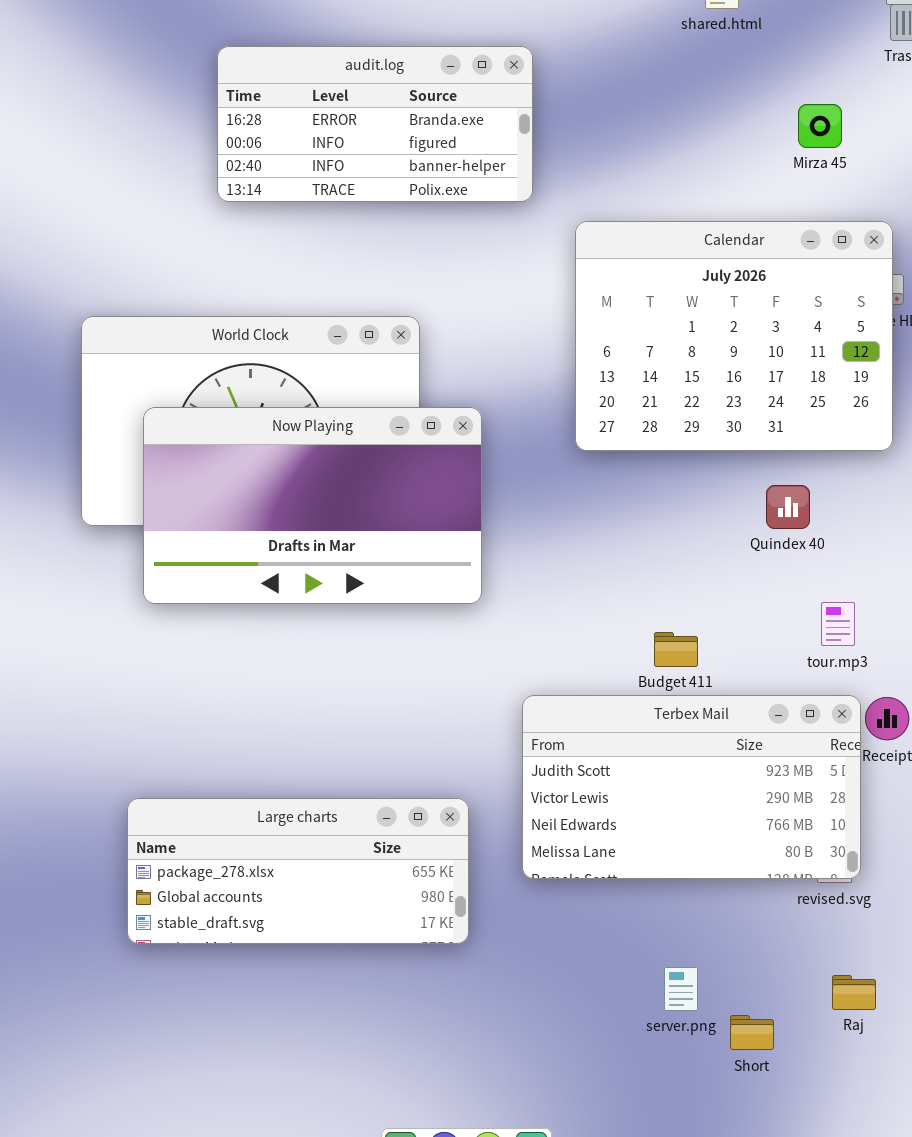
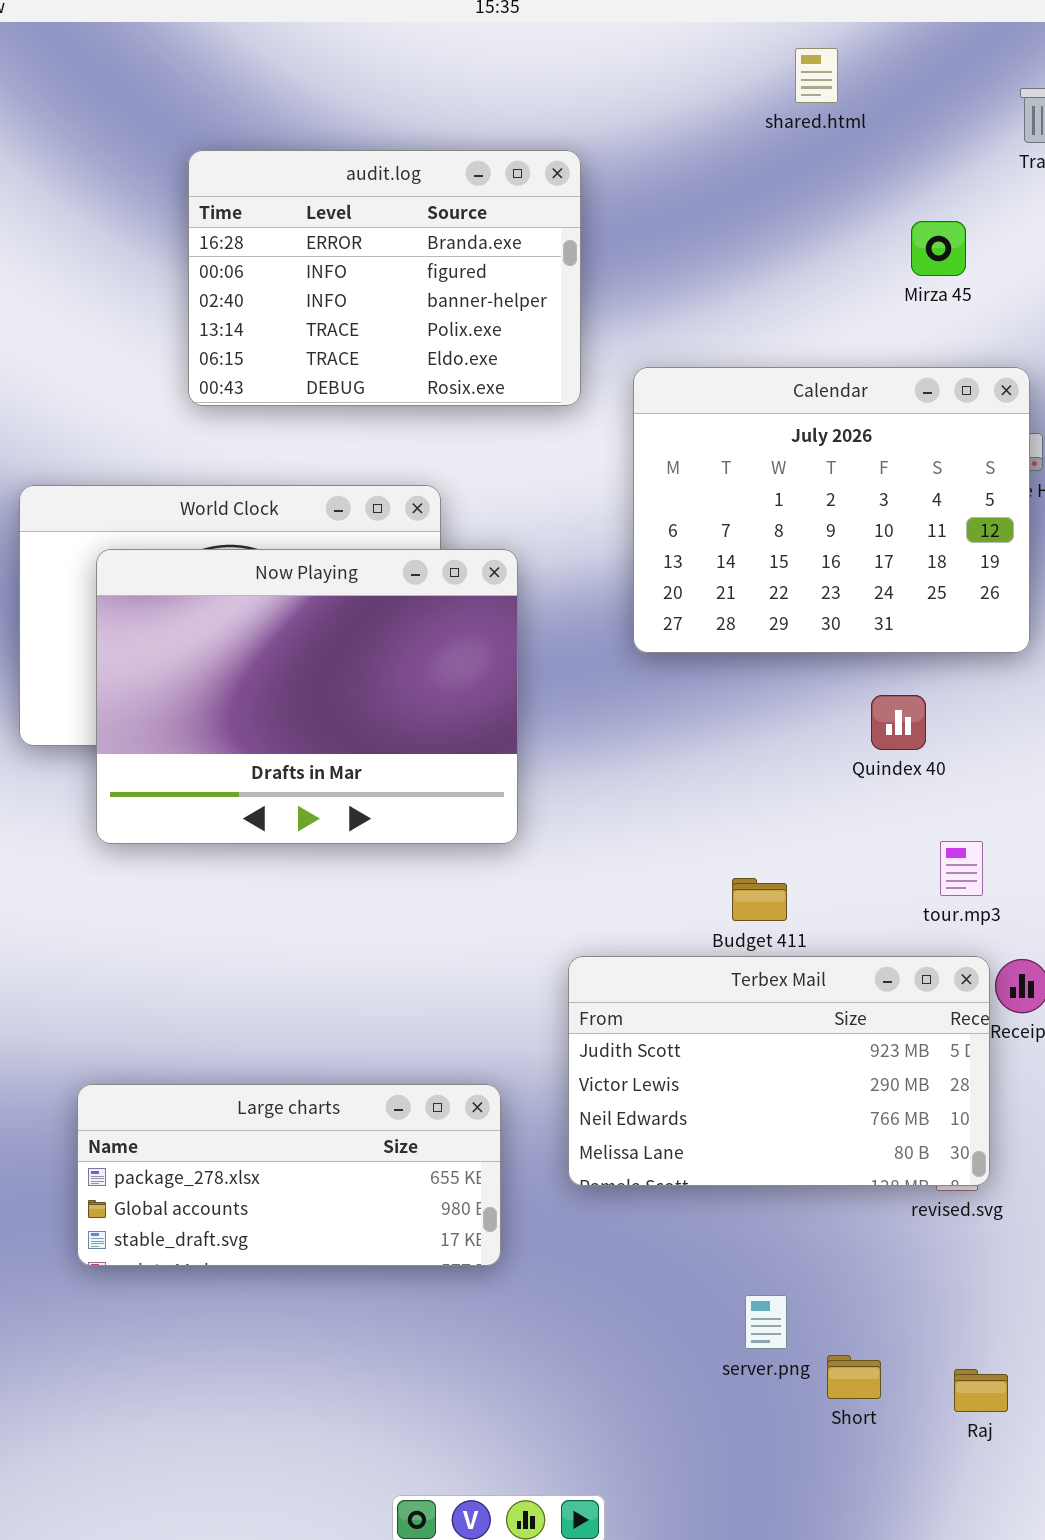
audit.log: [217,46,533,202] -> [188,150,581,406], resized
Now Playing: [143,407,482,604] -> [96,549,518,844], resized
Raj: [832,975,876,1010] -> [954,1369,1008,1412], moved

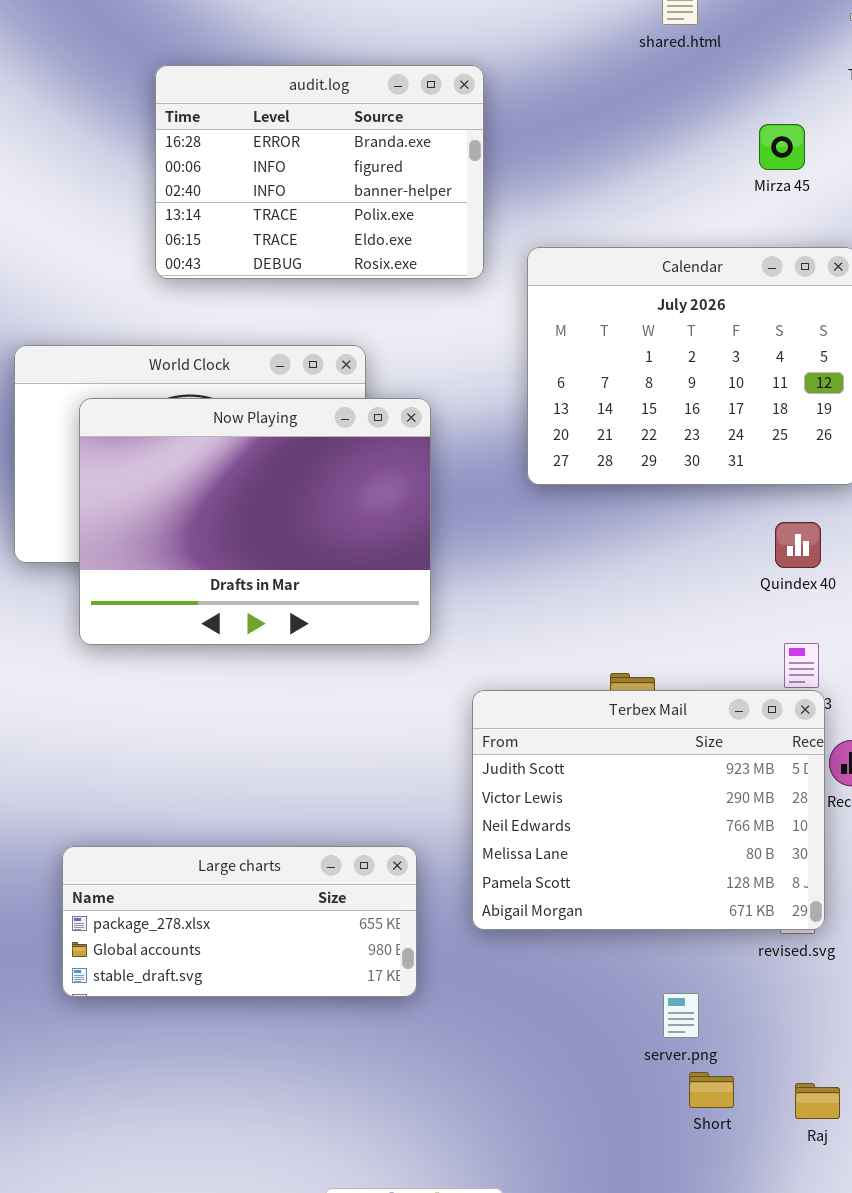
Quindex 40: [871,695,926,750] -> [775,522,821,568], moved
Terbex Mail: [568,956,990,1186] -> [472,690,825,930], resized
server.png: [745,1295,787,1349] -> [663,993,699,1038], moved

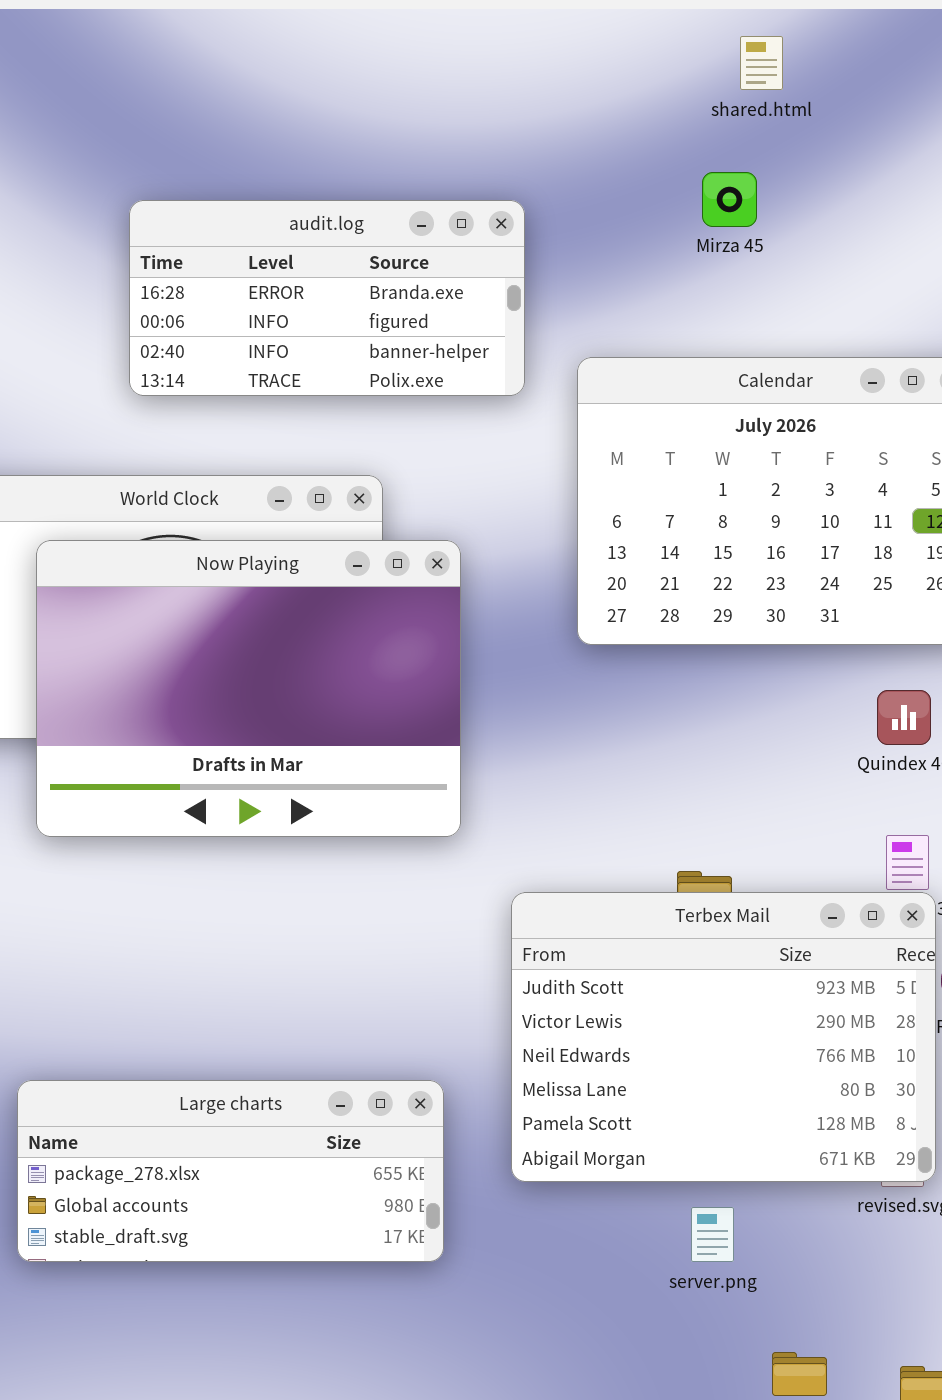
audit.log: [155,65,484,279] -> [129,200,525,396], resized
Mirza 45: [759,124,805,170] -> [702,172,757,227], moved
server.png: [663,993,699,1038] -> [691,1207,734,1262], moved

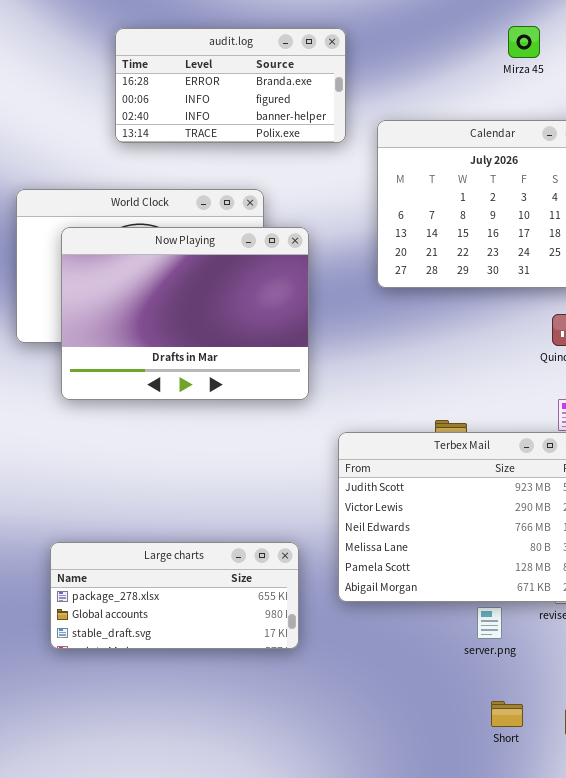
Mirza 45: [702,172,757,227] -> [508,26,540,58], moved
server.png: [691,1207,734,1262] -> [477,607,502,639], moved

